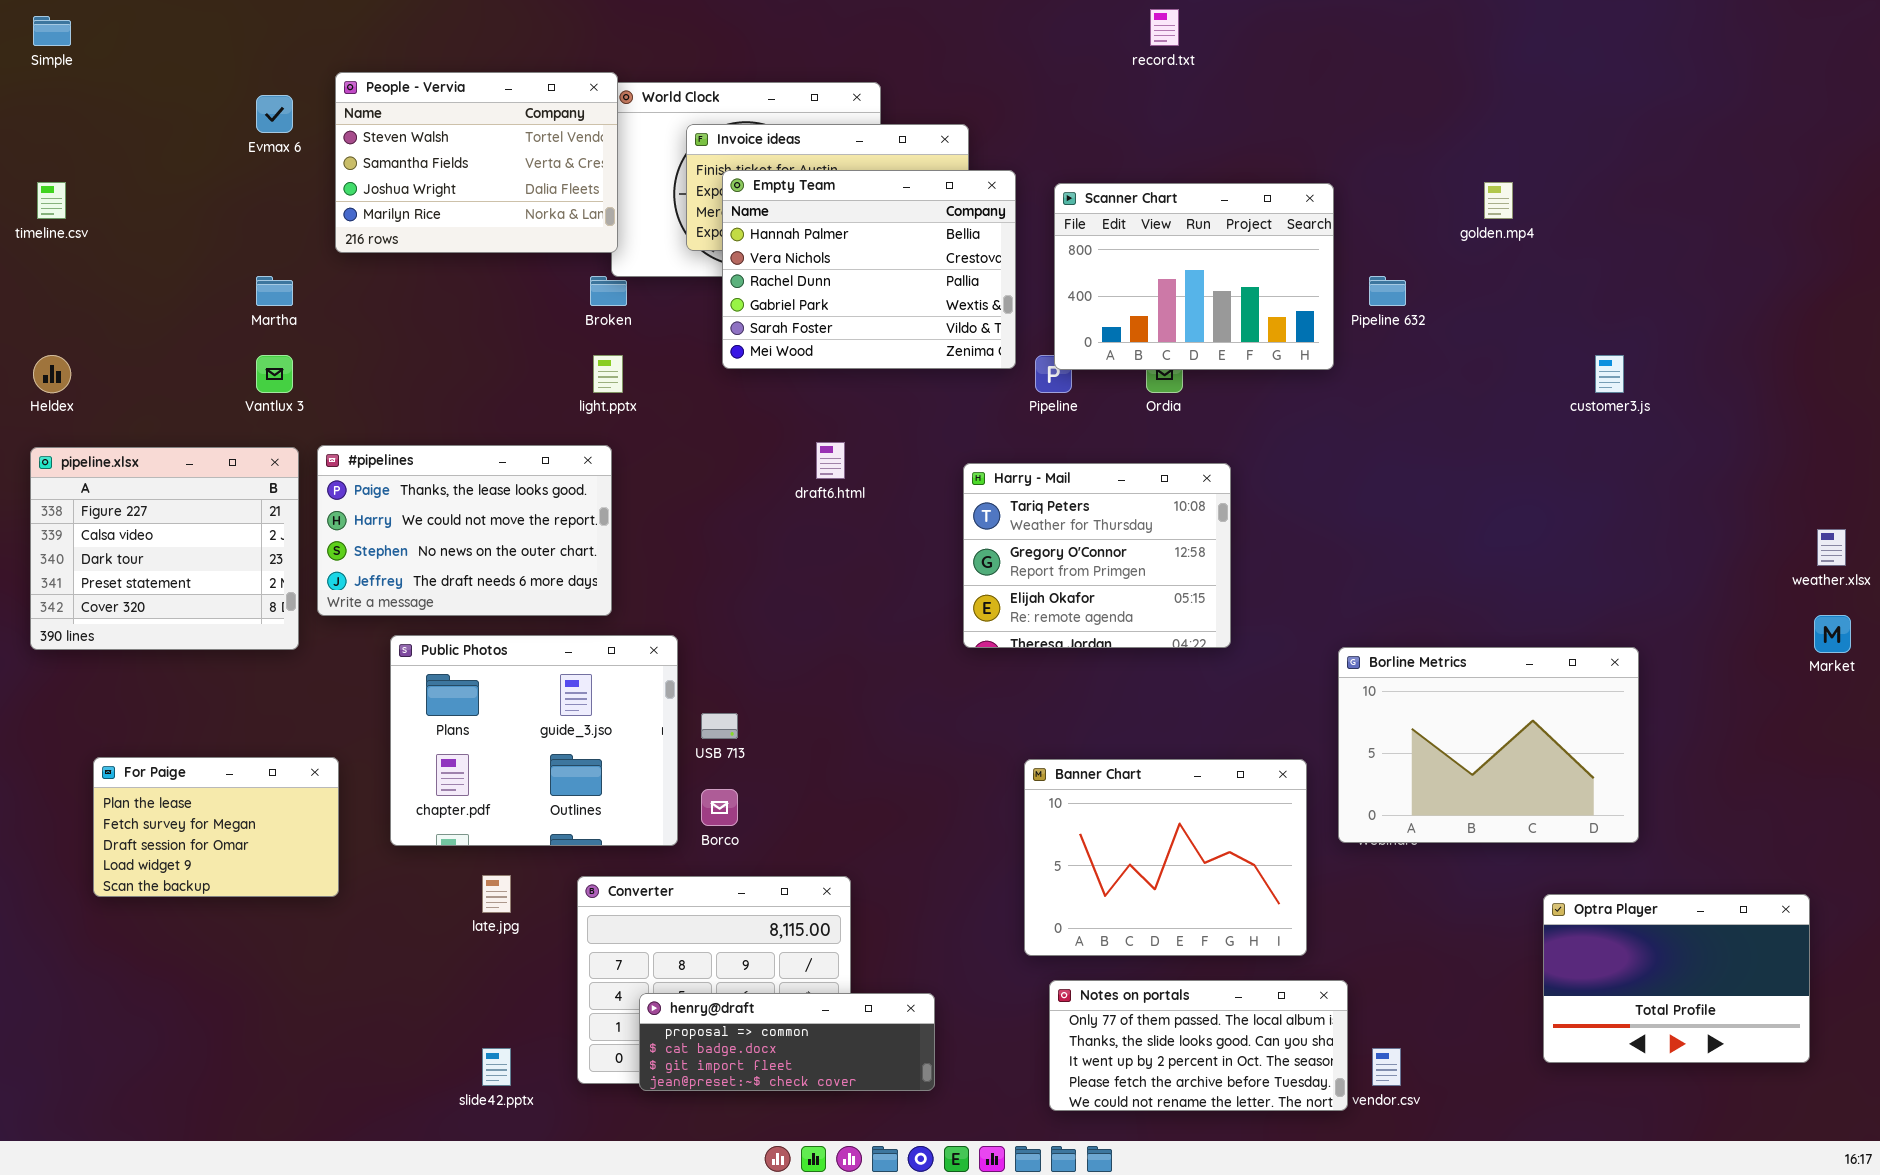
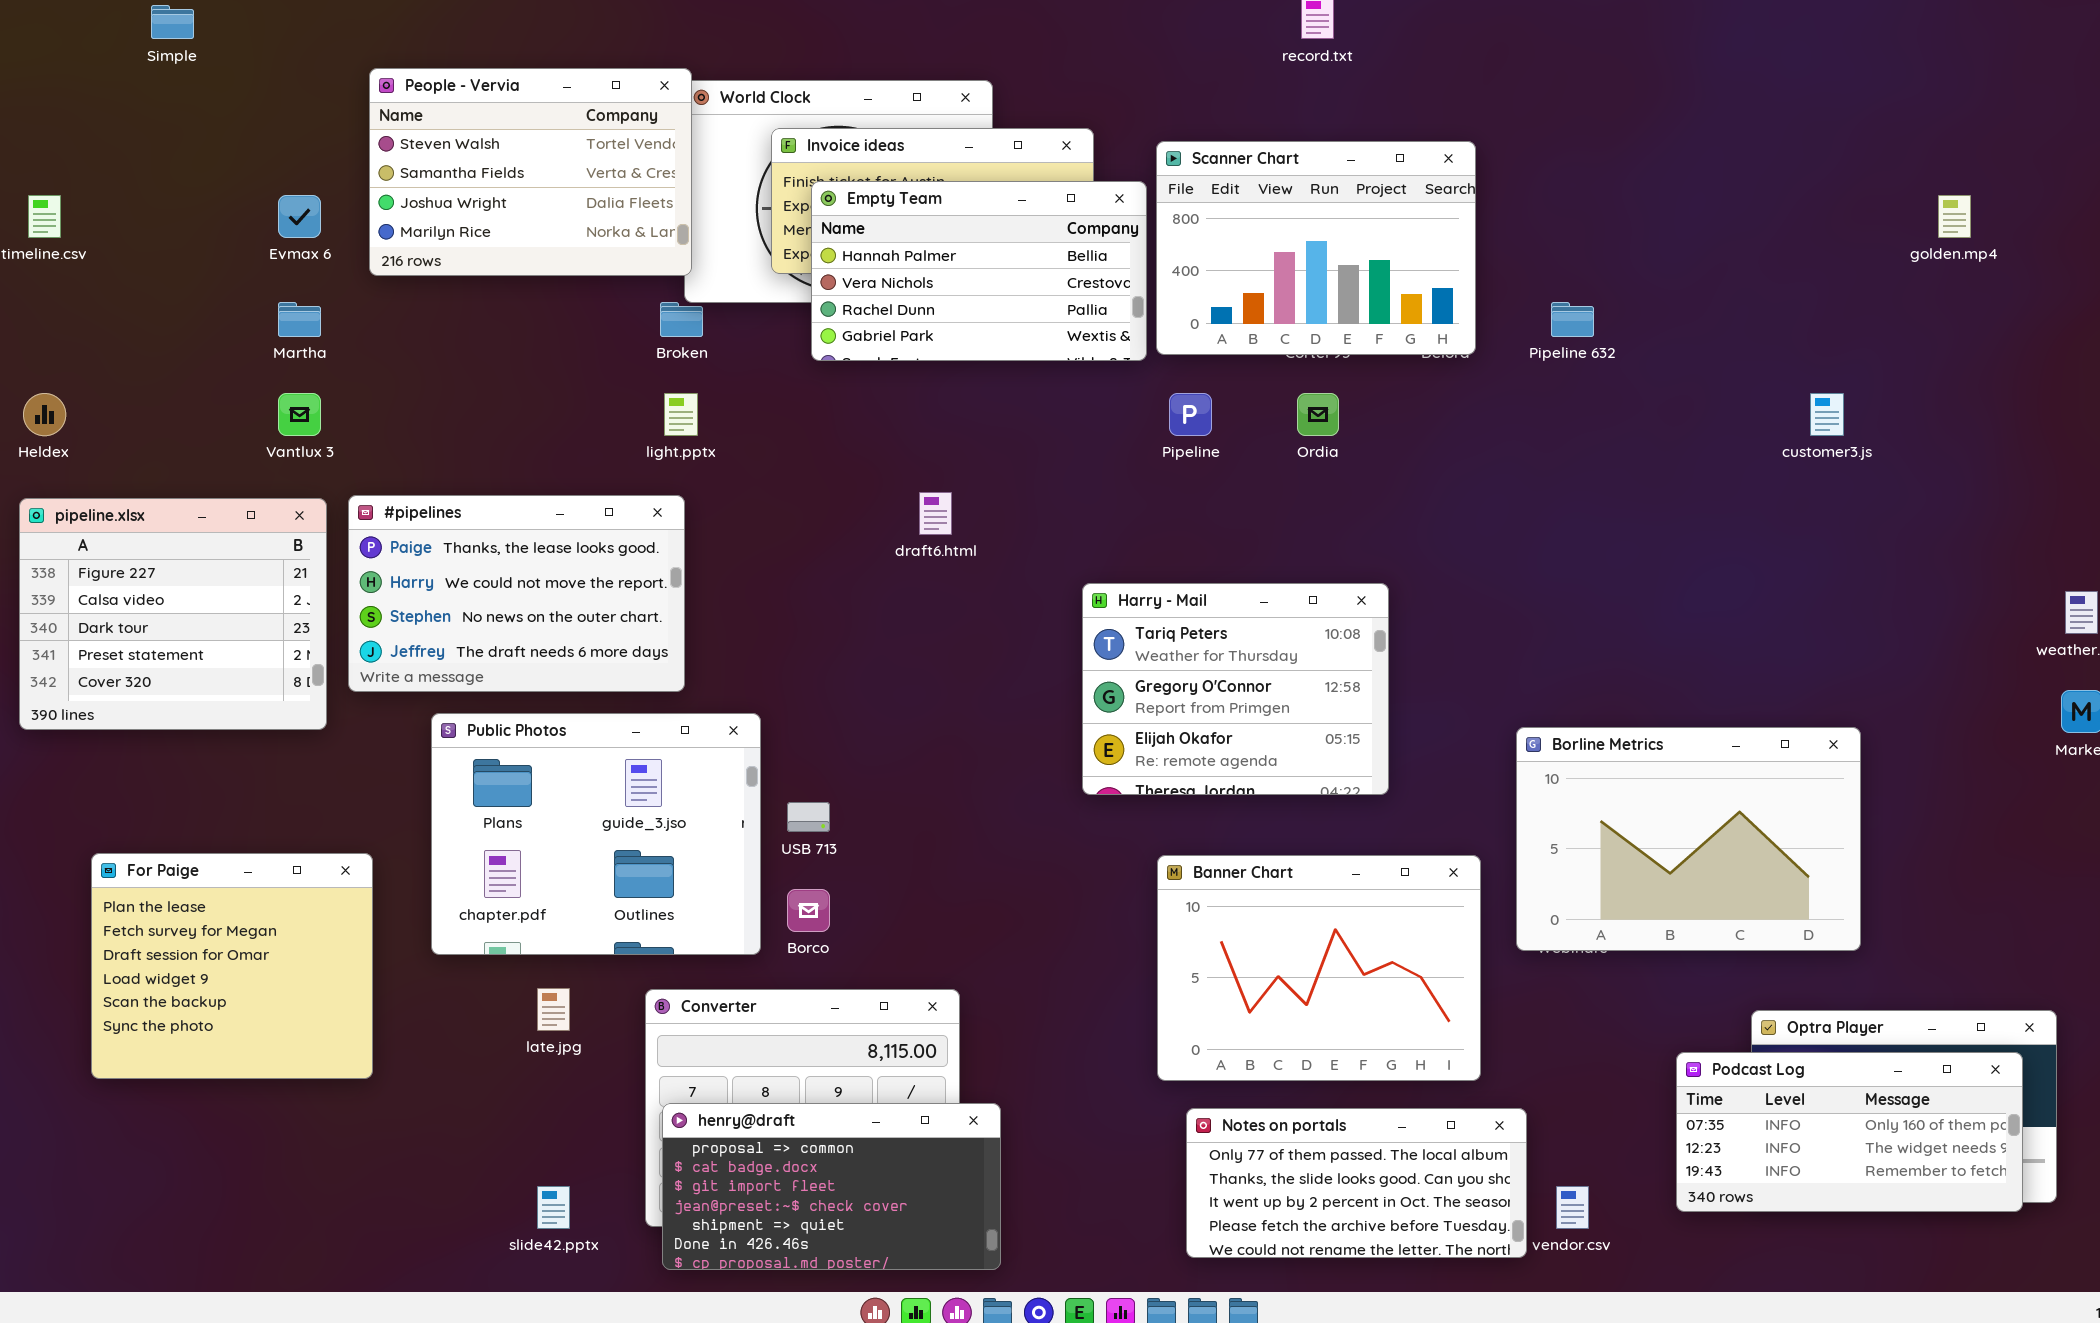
Simple: [33,16,71,46] -> [151,5,194,39], moved
Evmax 6: [256,95,293,133] -> [278,195,321,238], moved
Empty Team: [722,170,1016,369] -> [811,181,1147,361], resized
golden.mp4: [1484,182,1513,219] -> [1938,195,1971,238], moved
Scanner Chart: [1054,183,1334,370] -> [1156,141,1476,355], moved
Harry - Mail: [963,463,1231,648] -> [1082,583,1389,795], moved
For Paige: [93,757,339,897] -> [91,853,373,1079], resized
Podcast Log: none -> [1676,1052,2023,1212], opened
henry@draft: [639,993,935,1091] -> [662,1103,1001,1270], moved, resized

